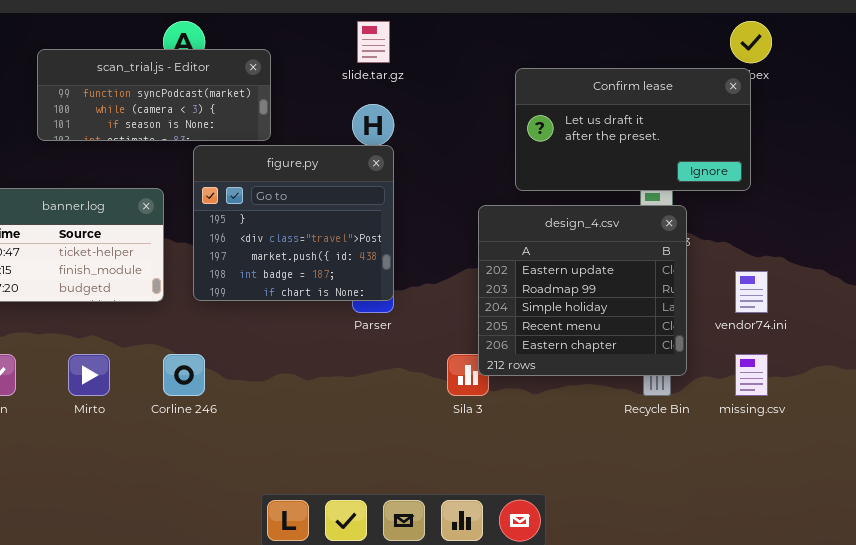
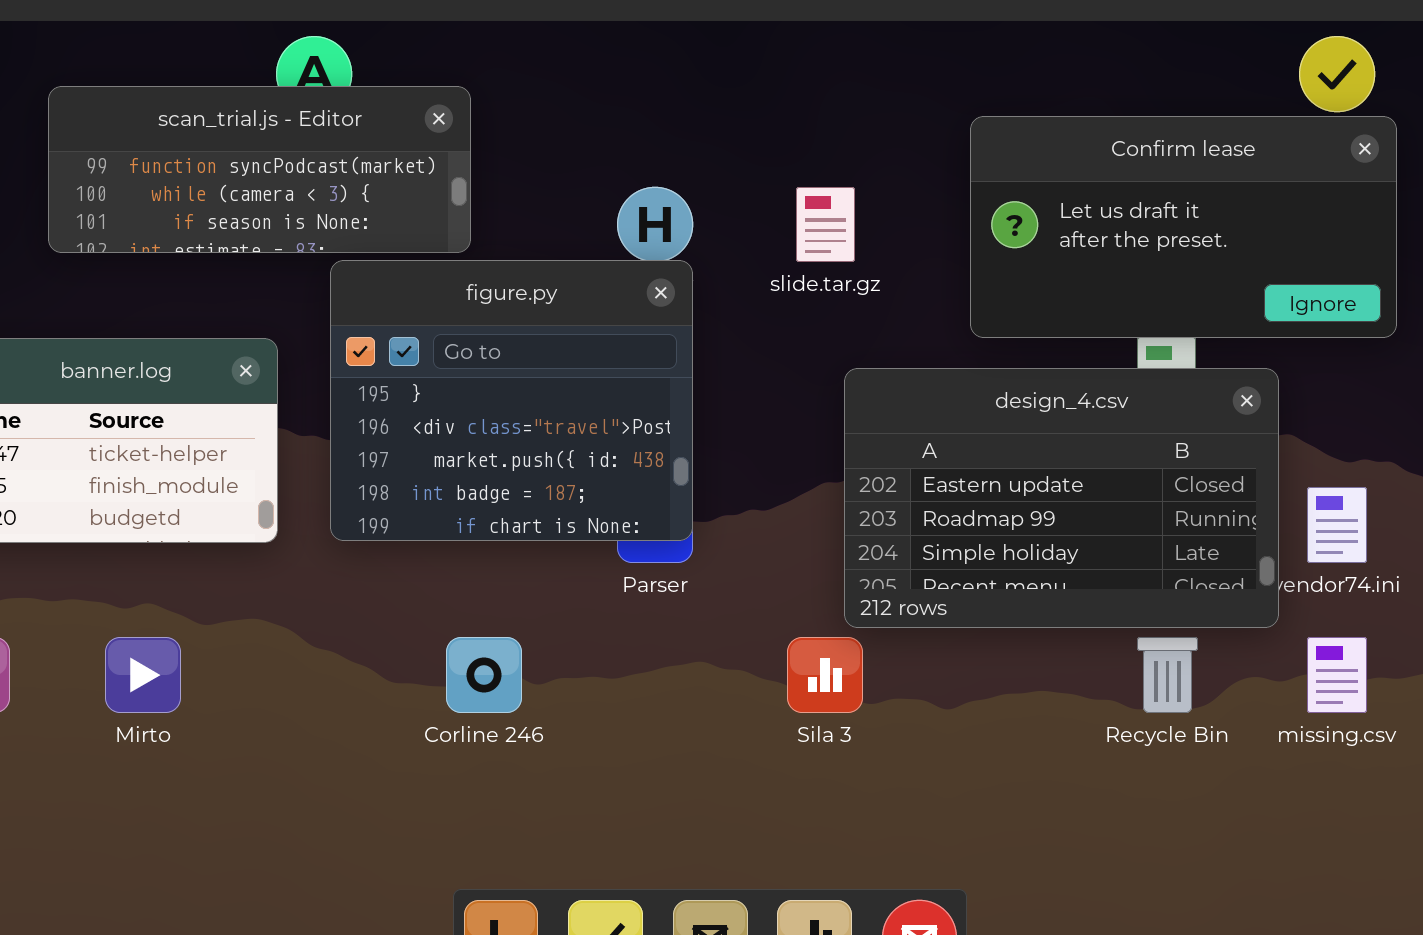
slide.tar.gz: [357,21,390,63] -> [796,187,855,262], moved
Confirm lease: [515,68,751,191] -> [970,116,1397,338], moved
design_4.csv: [478,205,687,376] -> [844,368,1279,628], resized
Corline 246: [163,354,205,396] -> [446,637,522,713], moved

